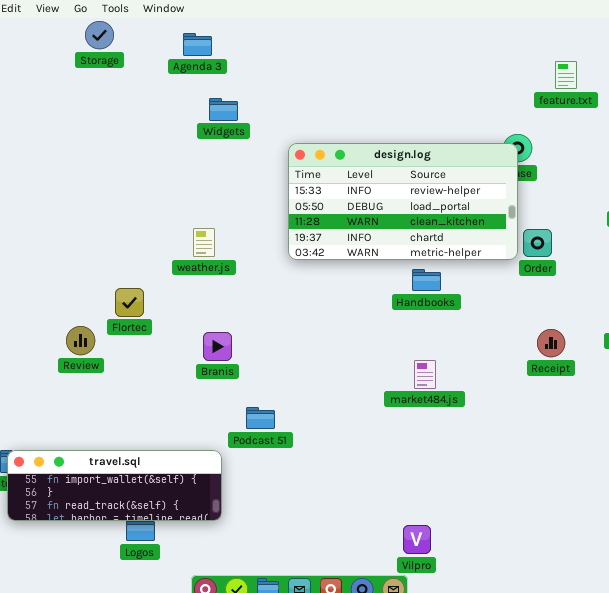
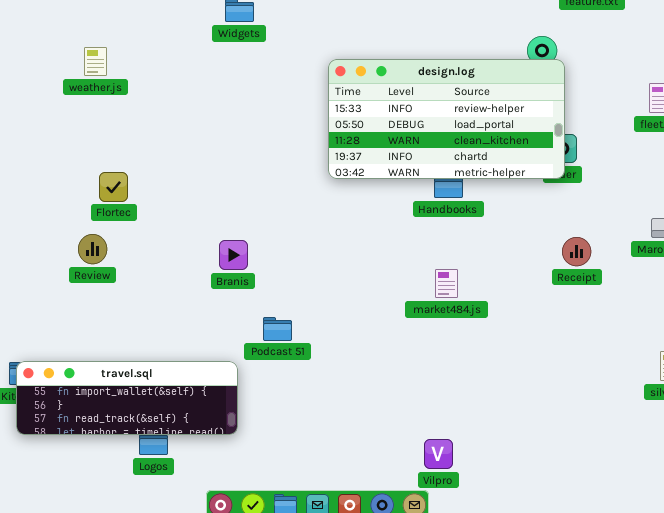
design.log: [288,143,518,260] -> [328,59,565,179], moved
weather.js: [193,228,215,257] -> [84,47,107,76], moved
Flortec: [115,288,144,317] -> [99,172,128,202], moved

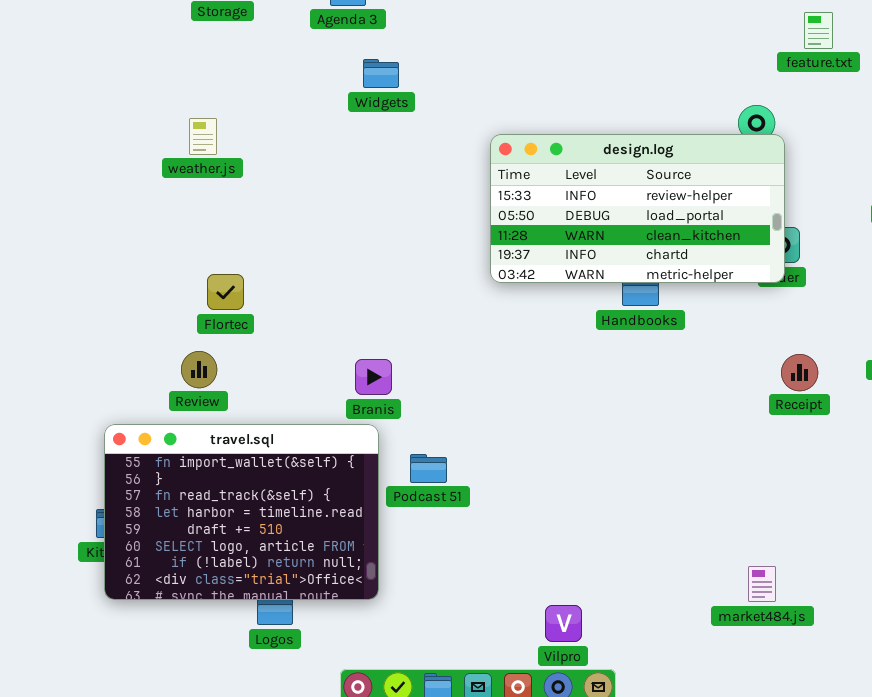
market484.js: [435,269,458,298] -> [748,566,776,602], moved
travel.sql: [16,361,238,435] -> [104,424,379,600], resized
Vilpro: [424,439,453,469] -> [545,605,582,642], moved

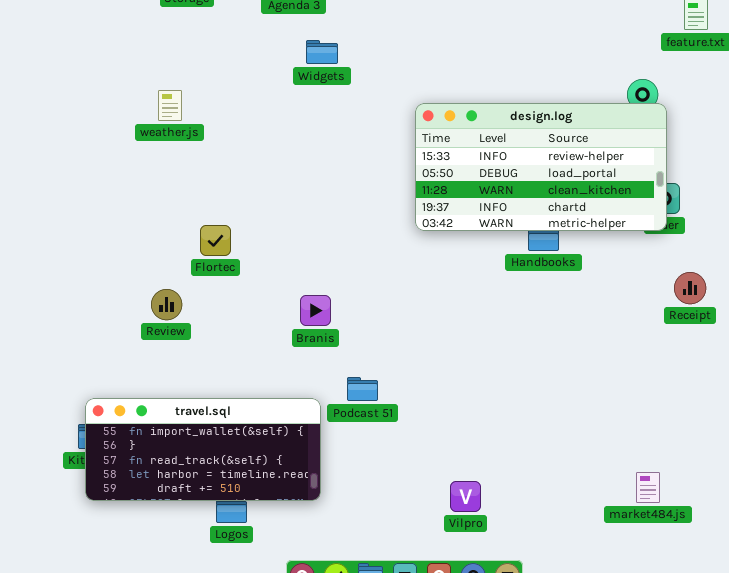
Flortec: [207,274,244,310] -> [200,225,231,256], moved
Receipt: [781,354,818,391] -> [674,272,706,304], moved
travel.sql: [104,424,379,600] -> [85,398,321,501], resized
Vilpro: [545,605,582,642] -> [450,481,481,512], moved

